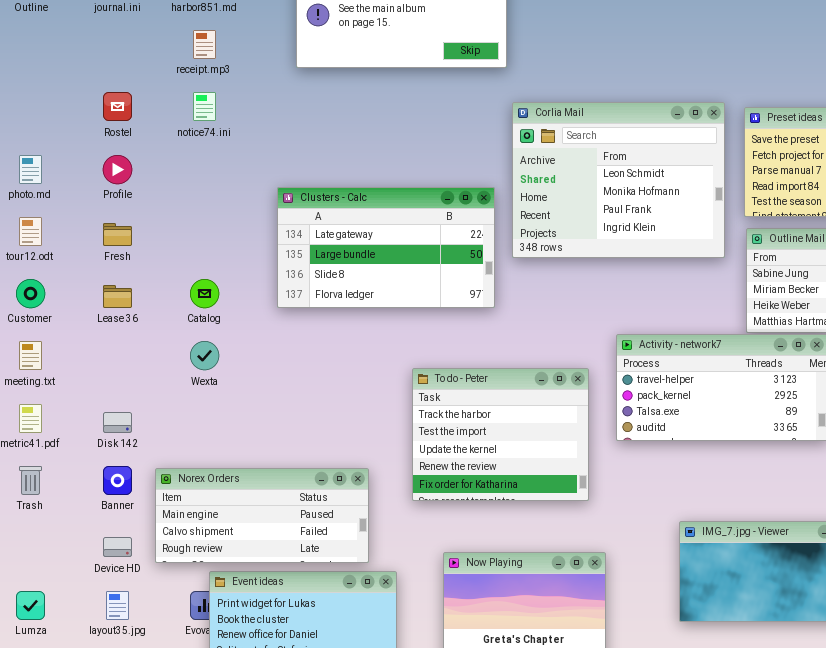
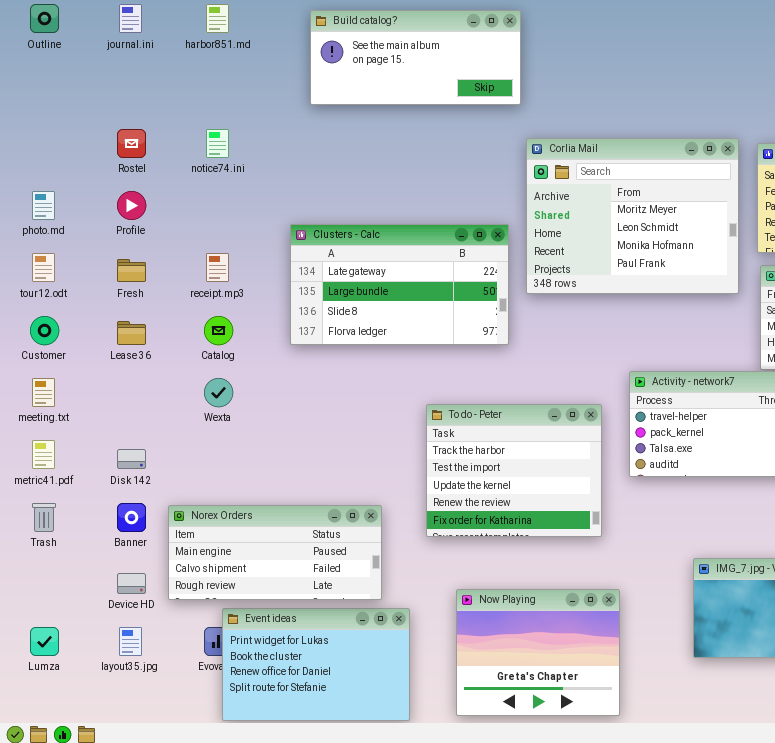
receipt.mp3: [193,30,216,59] -> [206,253,229,282], moved
Corlia Mail: [512,102,725,258] -> [526,138,739,294], scrolled up 1 row

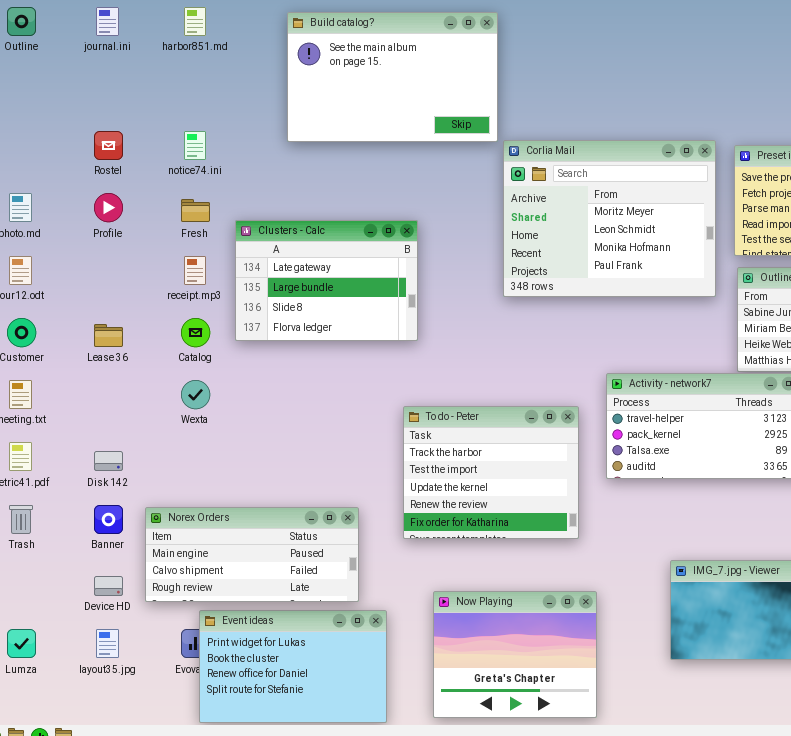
Build catalog?: [310,10,521,105] -> [287,12,498,142], resized
Clusters - Calc: [290,224,509,345] -> [235,220,418,341], moved, resized
Fresh: [117,259,146,282] -> [181,199,210,222], moved

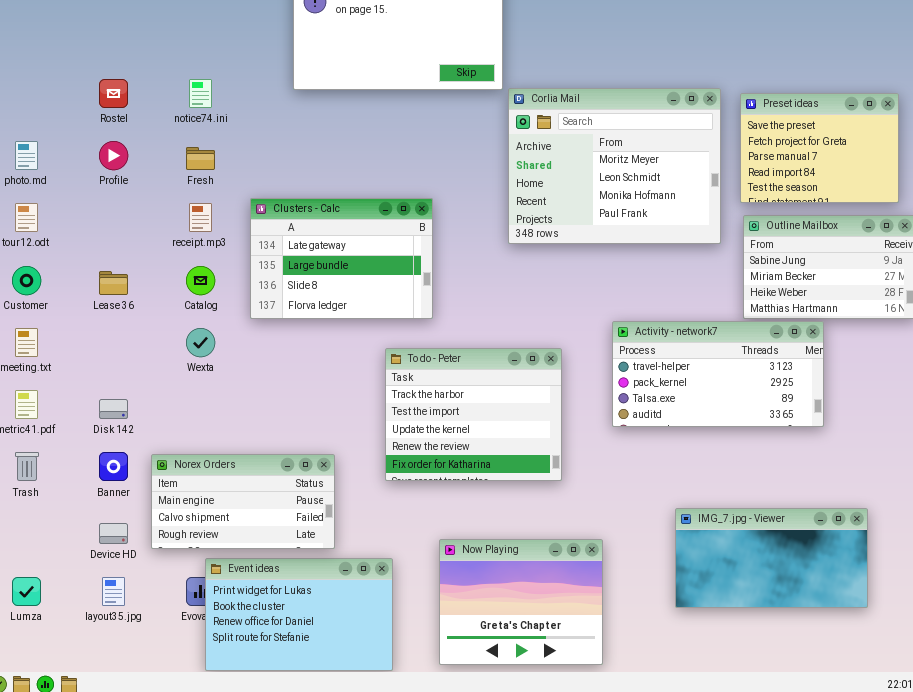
Clusters - Calc: [235,220,418,341] -> [250,198,433,319], moved
To do - Peter: [403,406,579,539] -> [385,348,562,481], moved
Norex Orders: [145,507,359,602] -> [151,454,335,549], resized

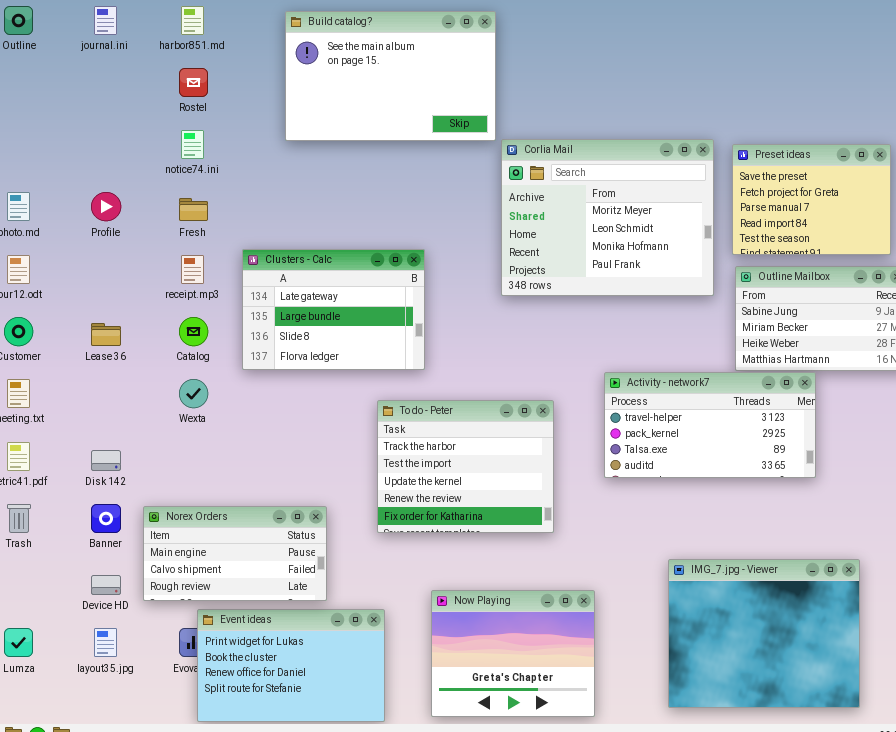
Rostel: [99,79,128,108] -> [179,68,208,97], moved
IMG_7.jpg - Viewer: [675,508,868,608] -> [668,559,860,708], resized

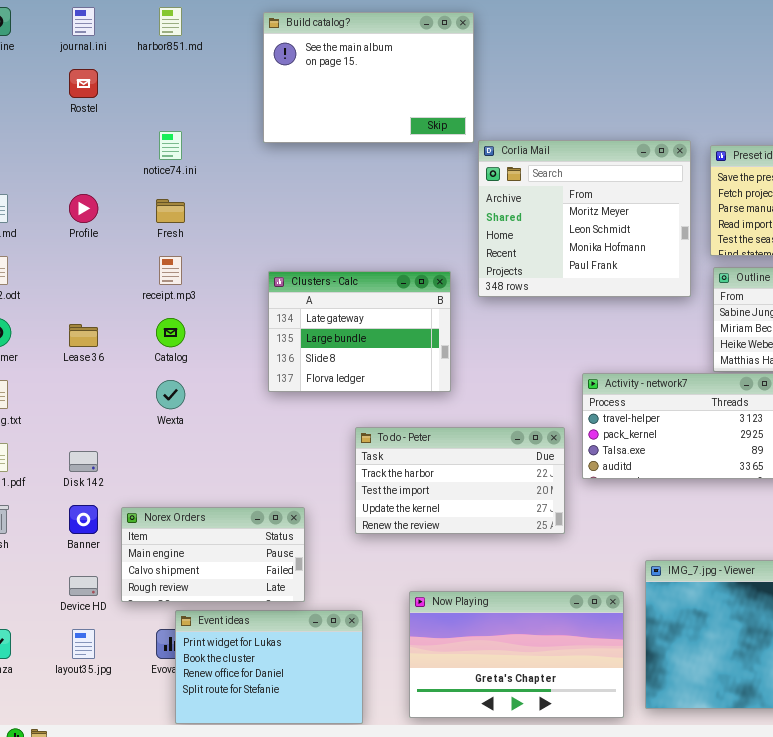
Rostel: [179,68,208,97] -> [69,69,98,98], moved
Clusters - Calc: [242,249,425,370] -> [268,271,451,392], moved
To do - Peter: [377,400,554,533] -> [355,427,565,534], resized
Now Playing: [431,590,595,717] -> [409,591,624,718], resized

